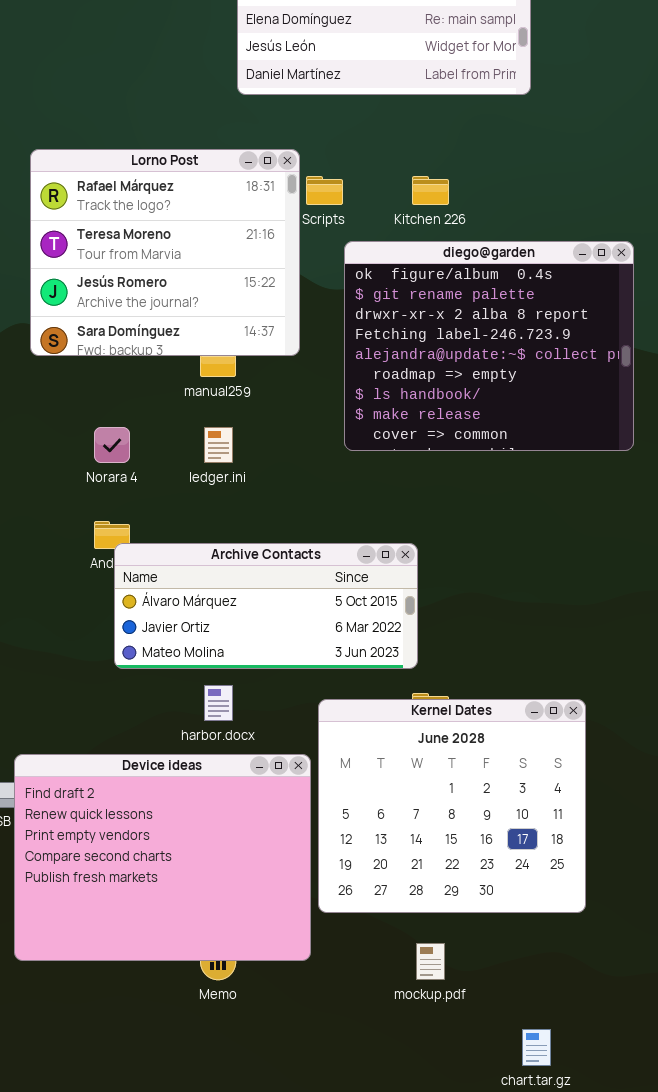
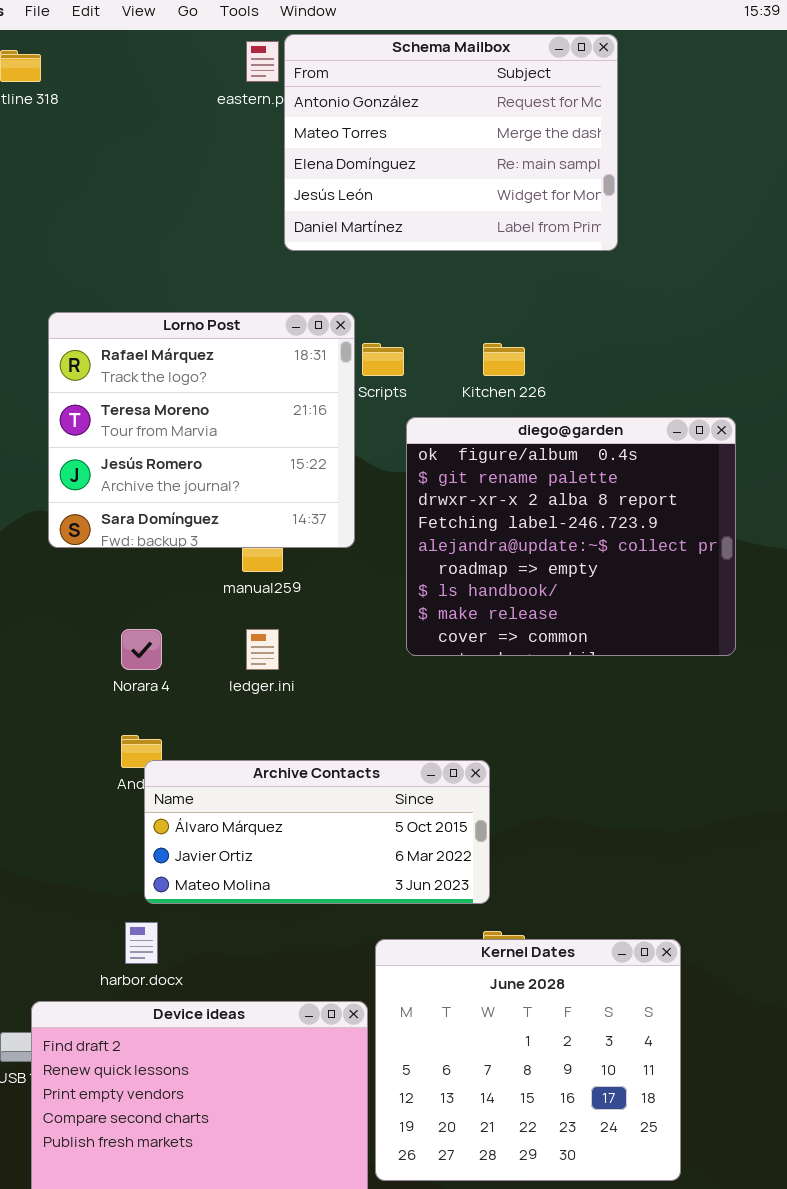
harbor.docx: [204,685,233,721] -> [125,922,158,964], moved

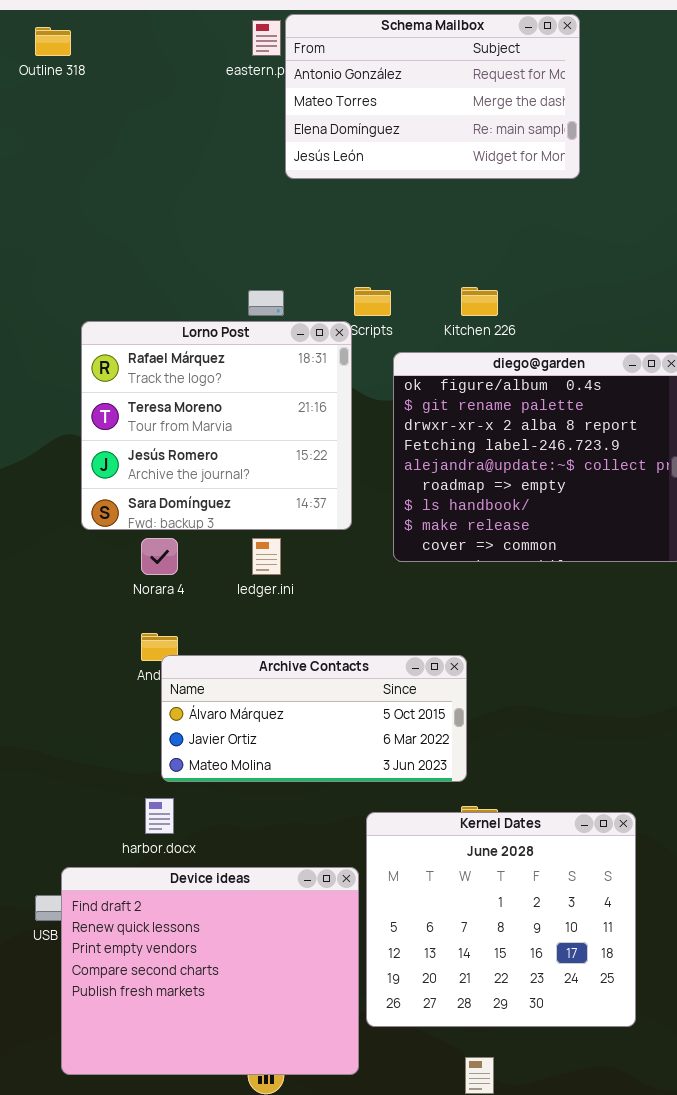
Schema Mailbox: [284,34,618,251] -> [285,14,580,179], resized
Lorno Post: [48,312,355,548] -> [81,321,352,530], moved

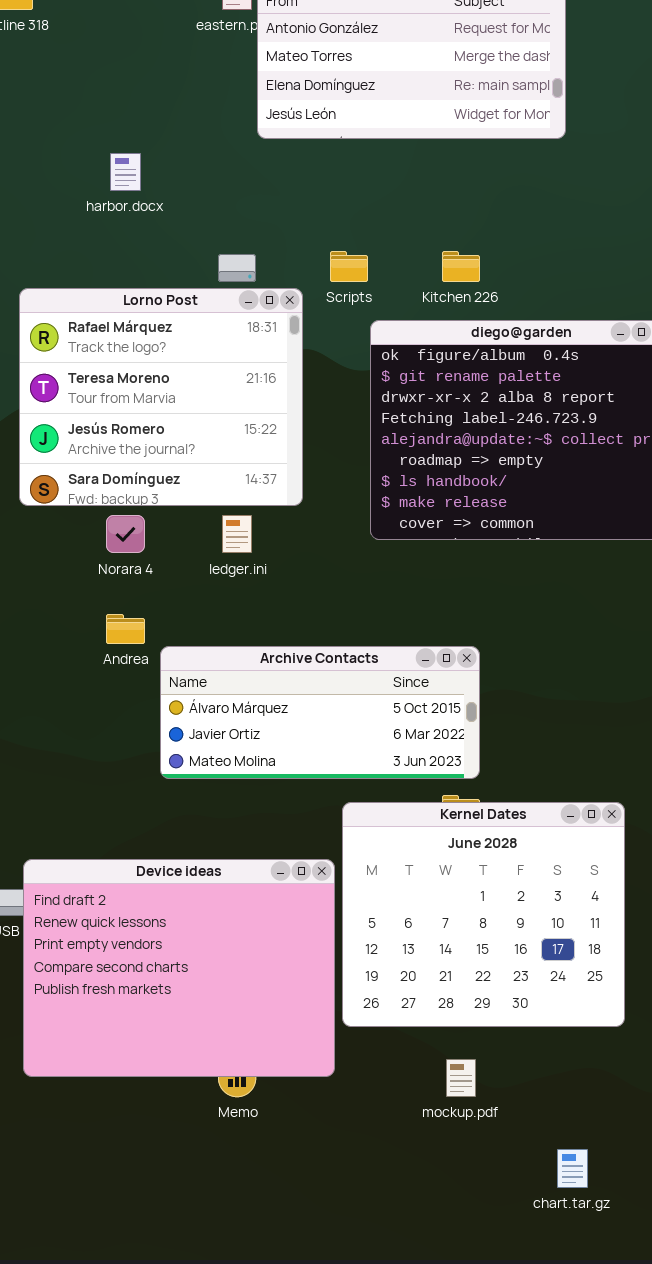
Lorno Post: [81,321,352,530] -> [19,288,303,506], moved
Archive Contacts: [161,655,467,782] -> [160,646,480,779], moved
harbor.docx: [145,798,174,834] -> [110,153,141,191], moved

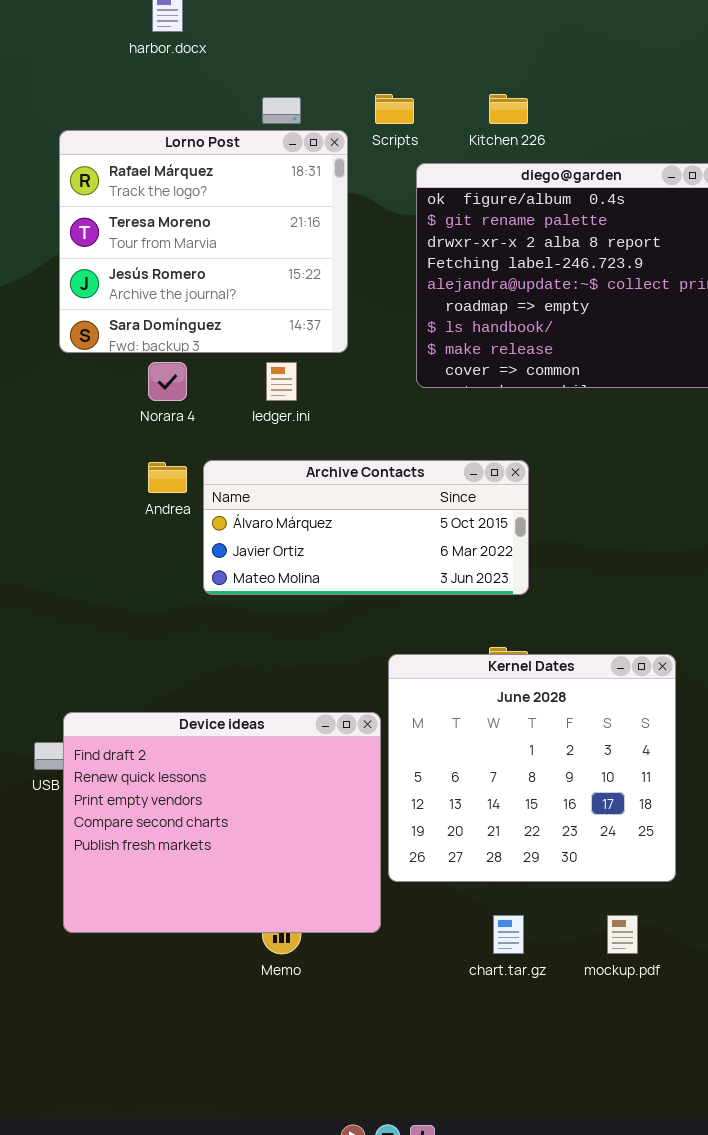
Archive Contacts: [160,646,480,779] -> [203,460,529,595], moved
mockup.pdf: [446,1059,476,1097] -> [607,915,638,954], moved
chart.tar.gz: [557,1149,588,1188] -> [493,915,524,954], moved

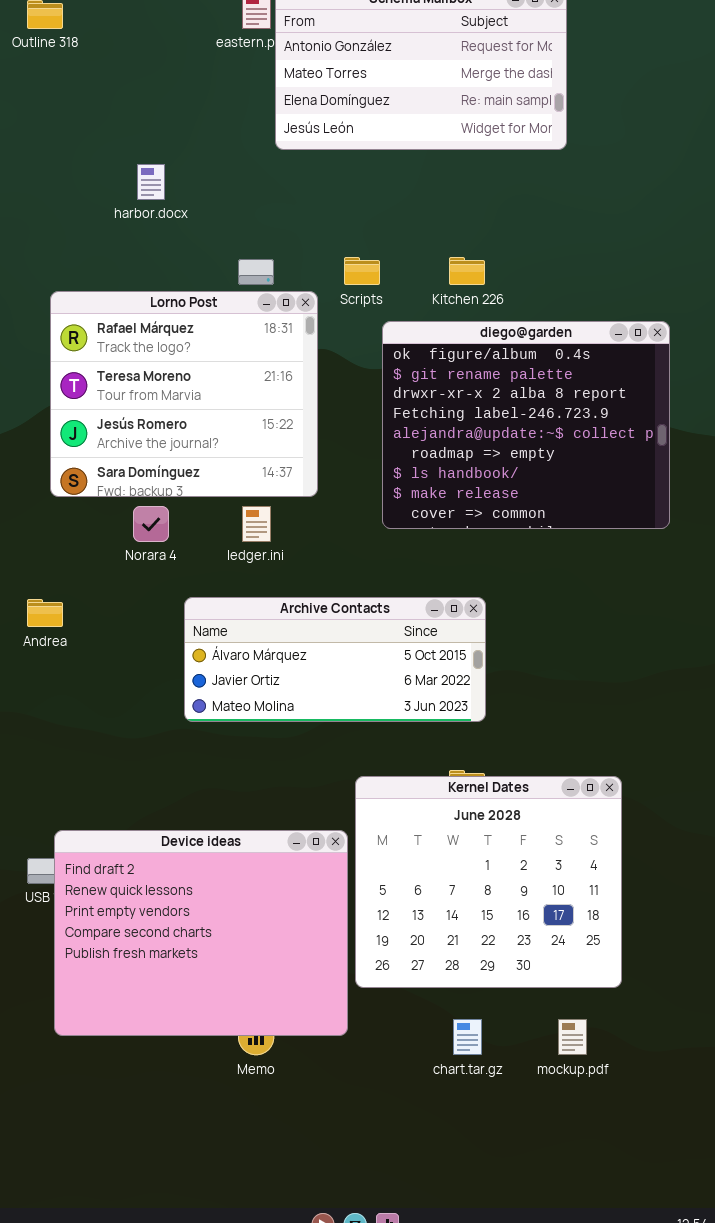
Andrea: [148,462,187,493] -> [27,599,63,627], moved

